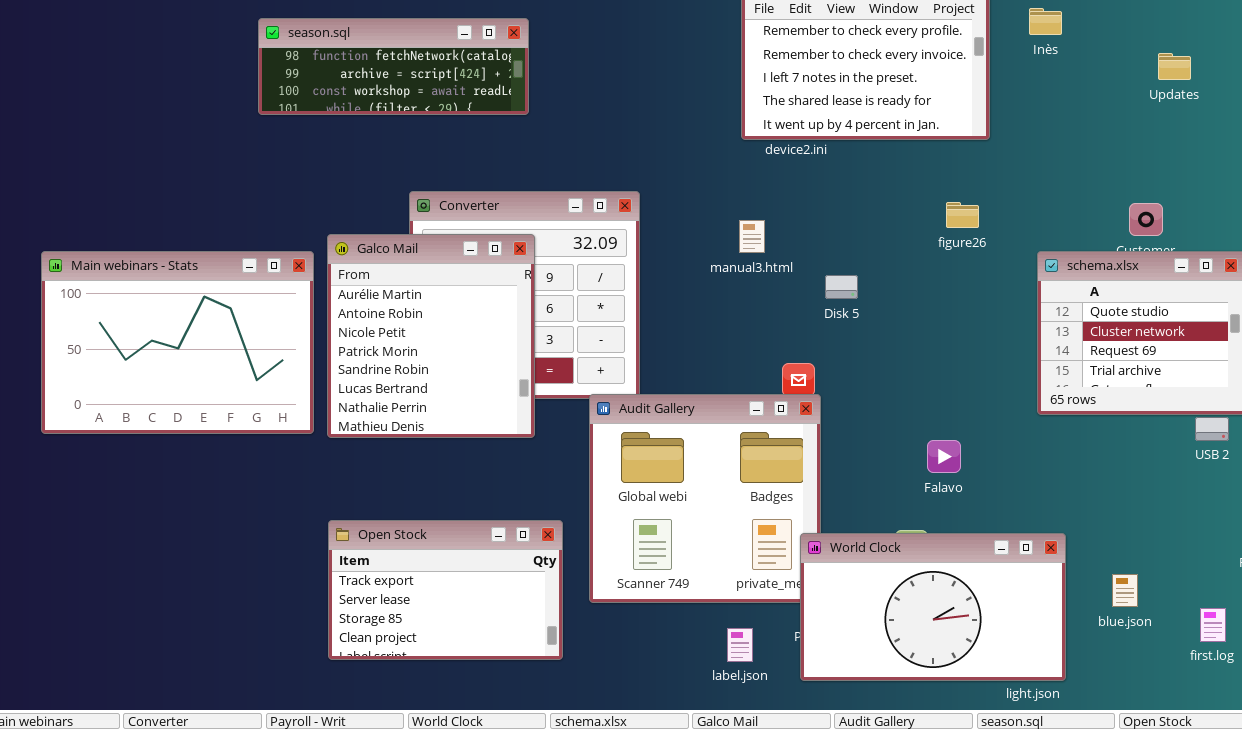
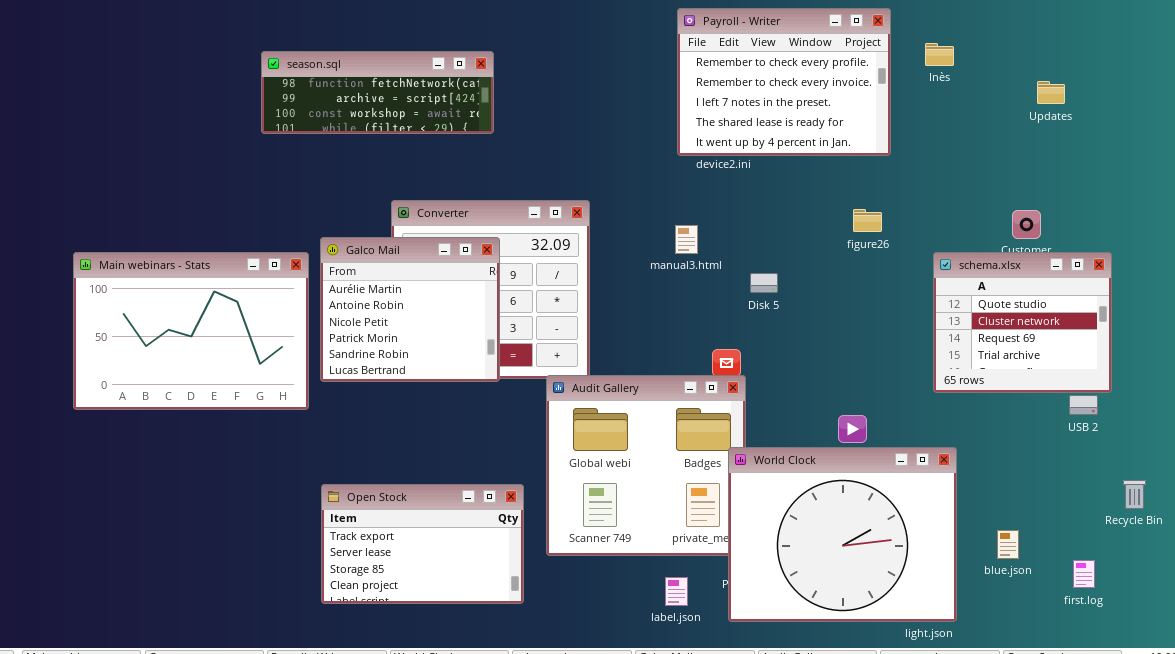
Galco Mail: [327,234,535,438] -> [320,237,500,382], resized
World Clock: [800,533,1066,681] -> [728,447,957,622], resized

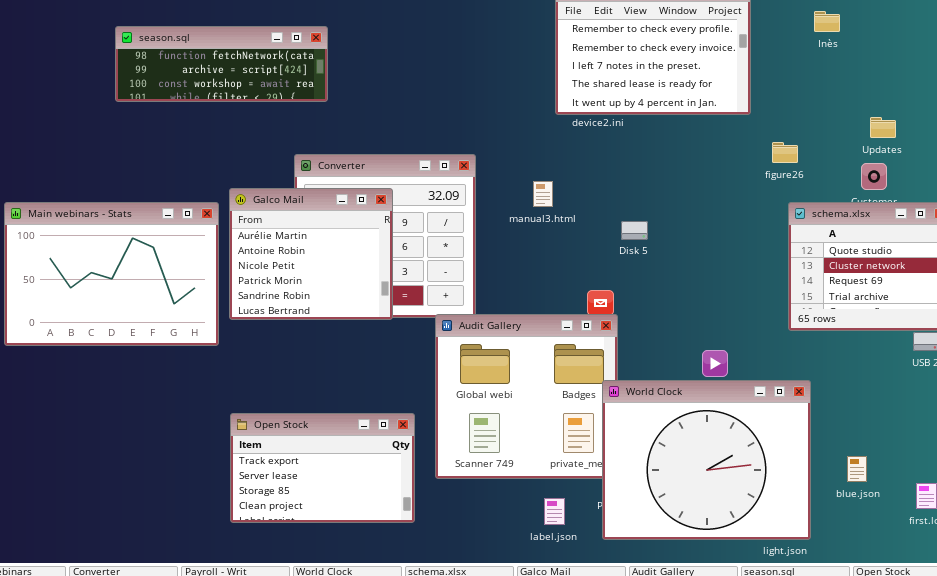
Inès: [925,43,954,66] -> [814,11,840,32], moved
season.sql: [261,51,494,134] -> [115,26,328,102], moved
Updates: [1037,81,1065,104] -> [870,117,896,138], moved
figure26: [853,209,882,232] -> [772,142,798,163], moved
manual3.html: [675,225,698,254] -> [533,181,553,207], moved

